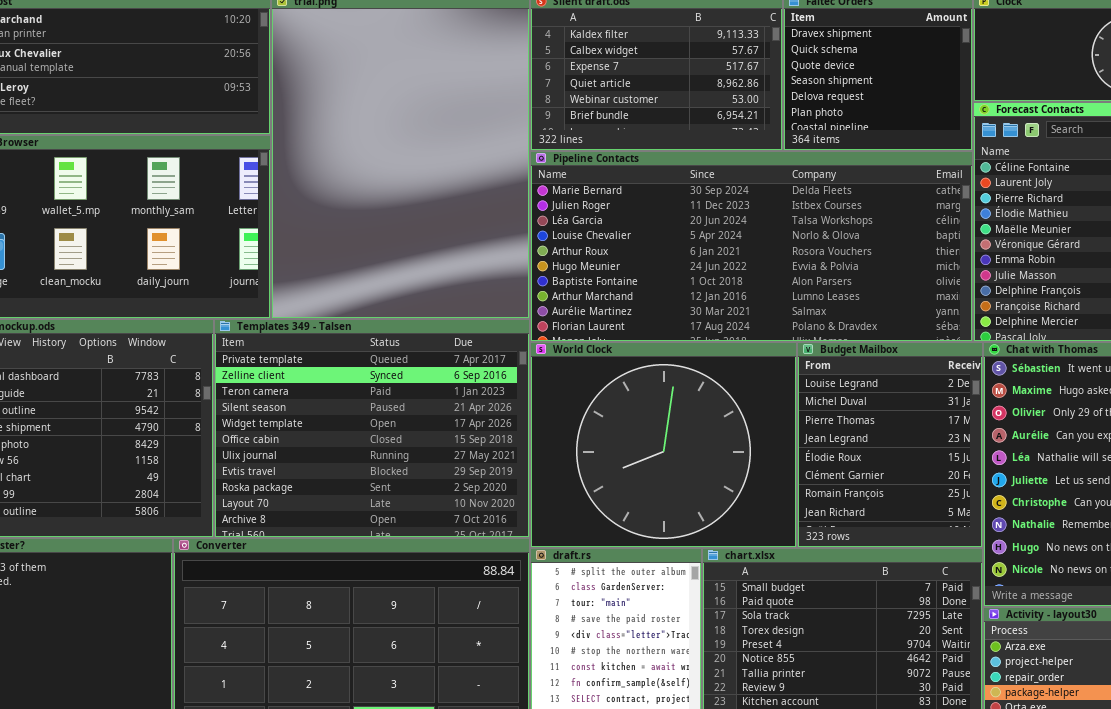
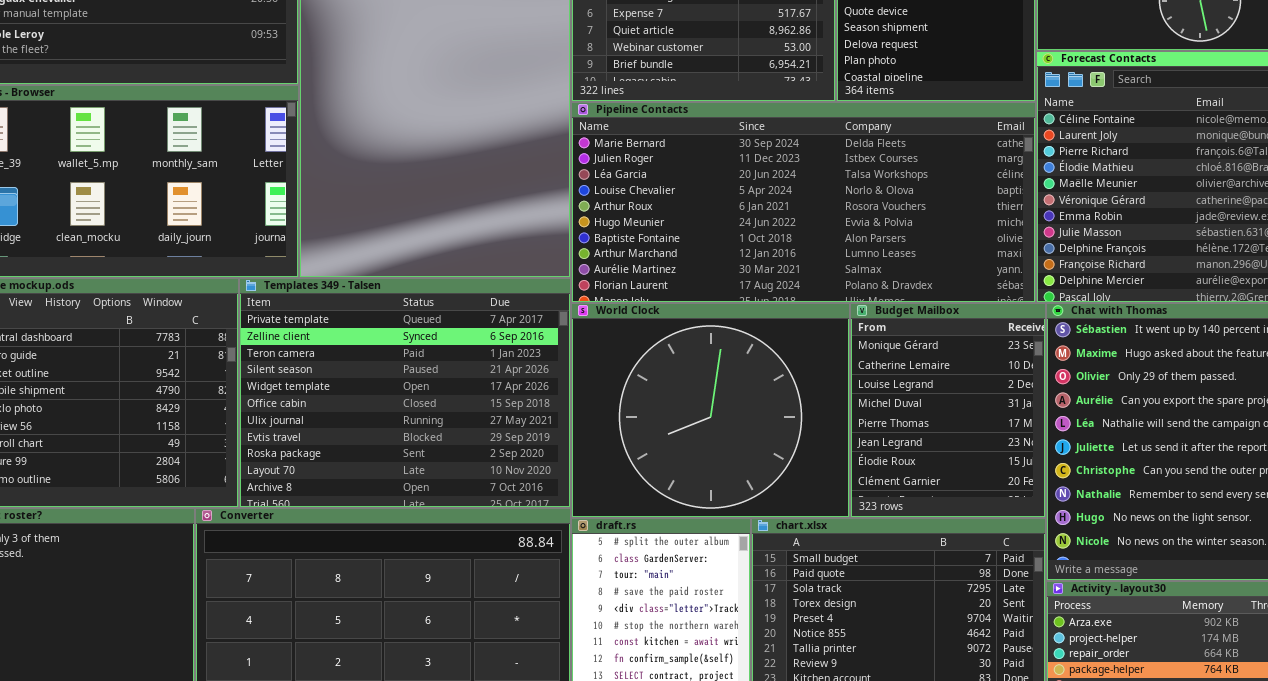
Budget Mailbox: [797,342,983,548] -> [850,303,1046,518], scrolled up 2 rows

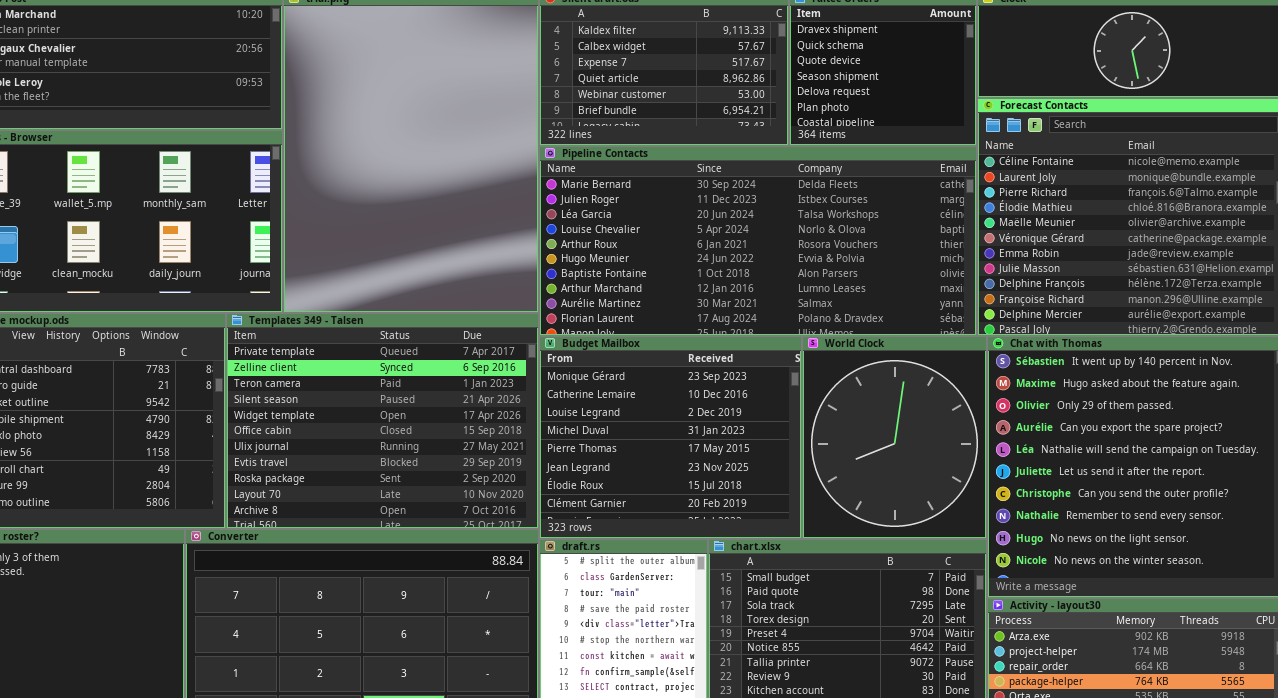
World Clock: [571,303,850,518] -> [802,336,987,539], moved, resized
Budget Mailbox: [850,303,1046,518] -> [539,336,802,539], moved, resized

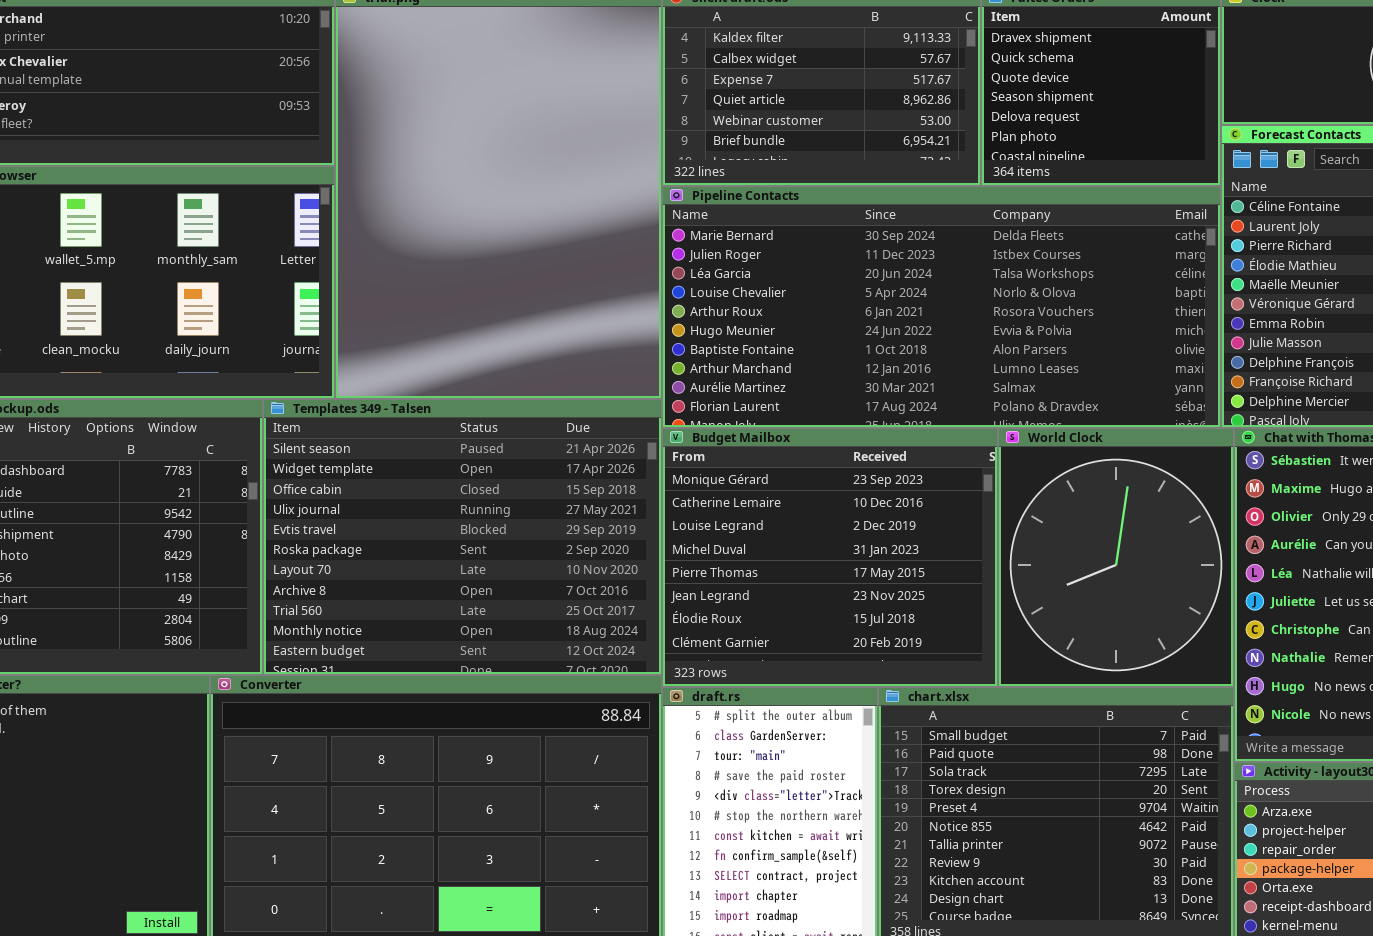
Templates 349 - Talsen: [226,313,539,529] -> [263,399,662,675], scrolled down 3 rows

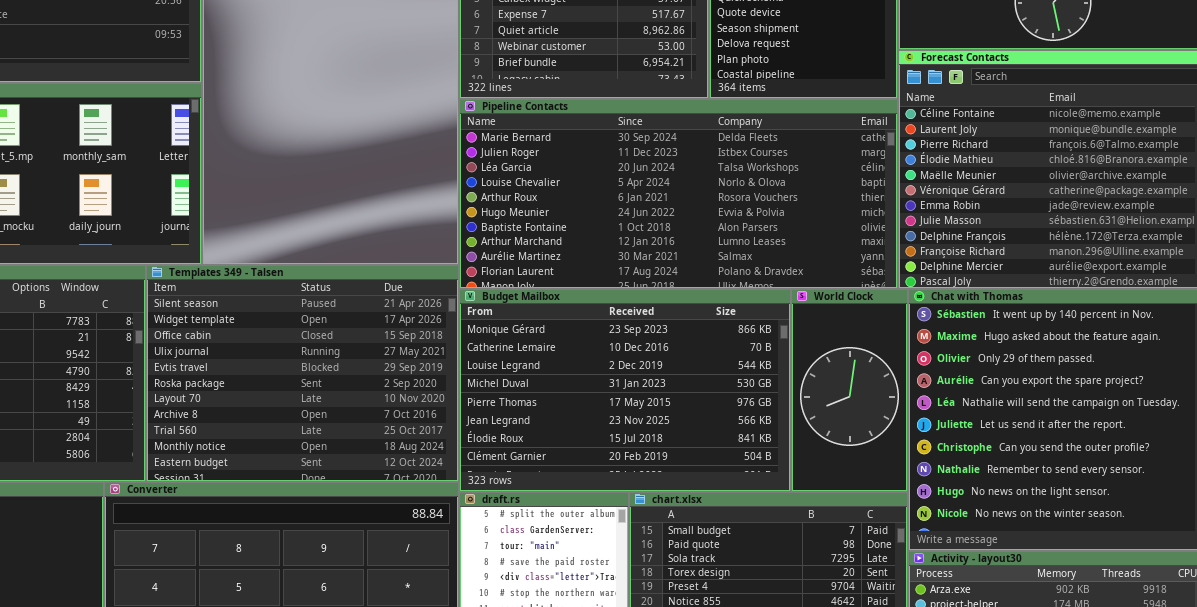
Budget Mailbox: [662,428,998,687] -> [459,289,791,492], resized
World Clock: [998,428,1234,687] -> [791,289,908,492], resized

